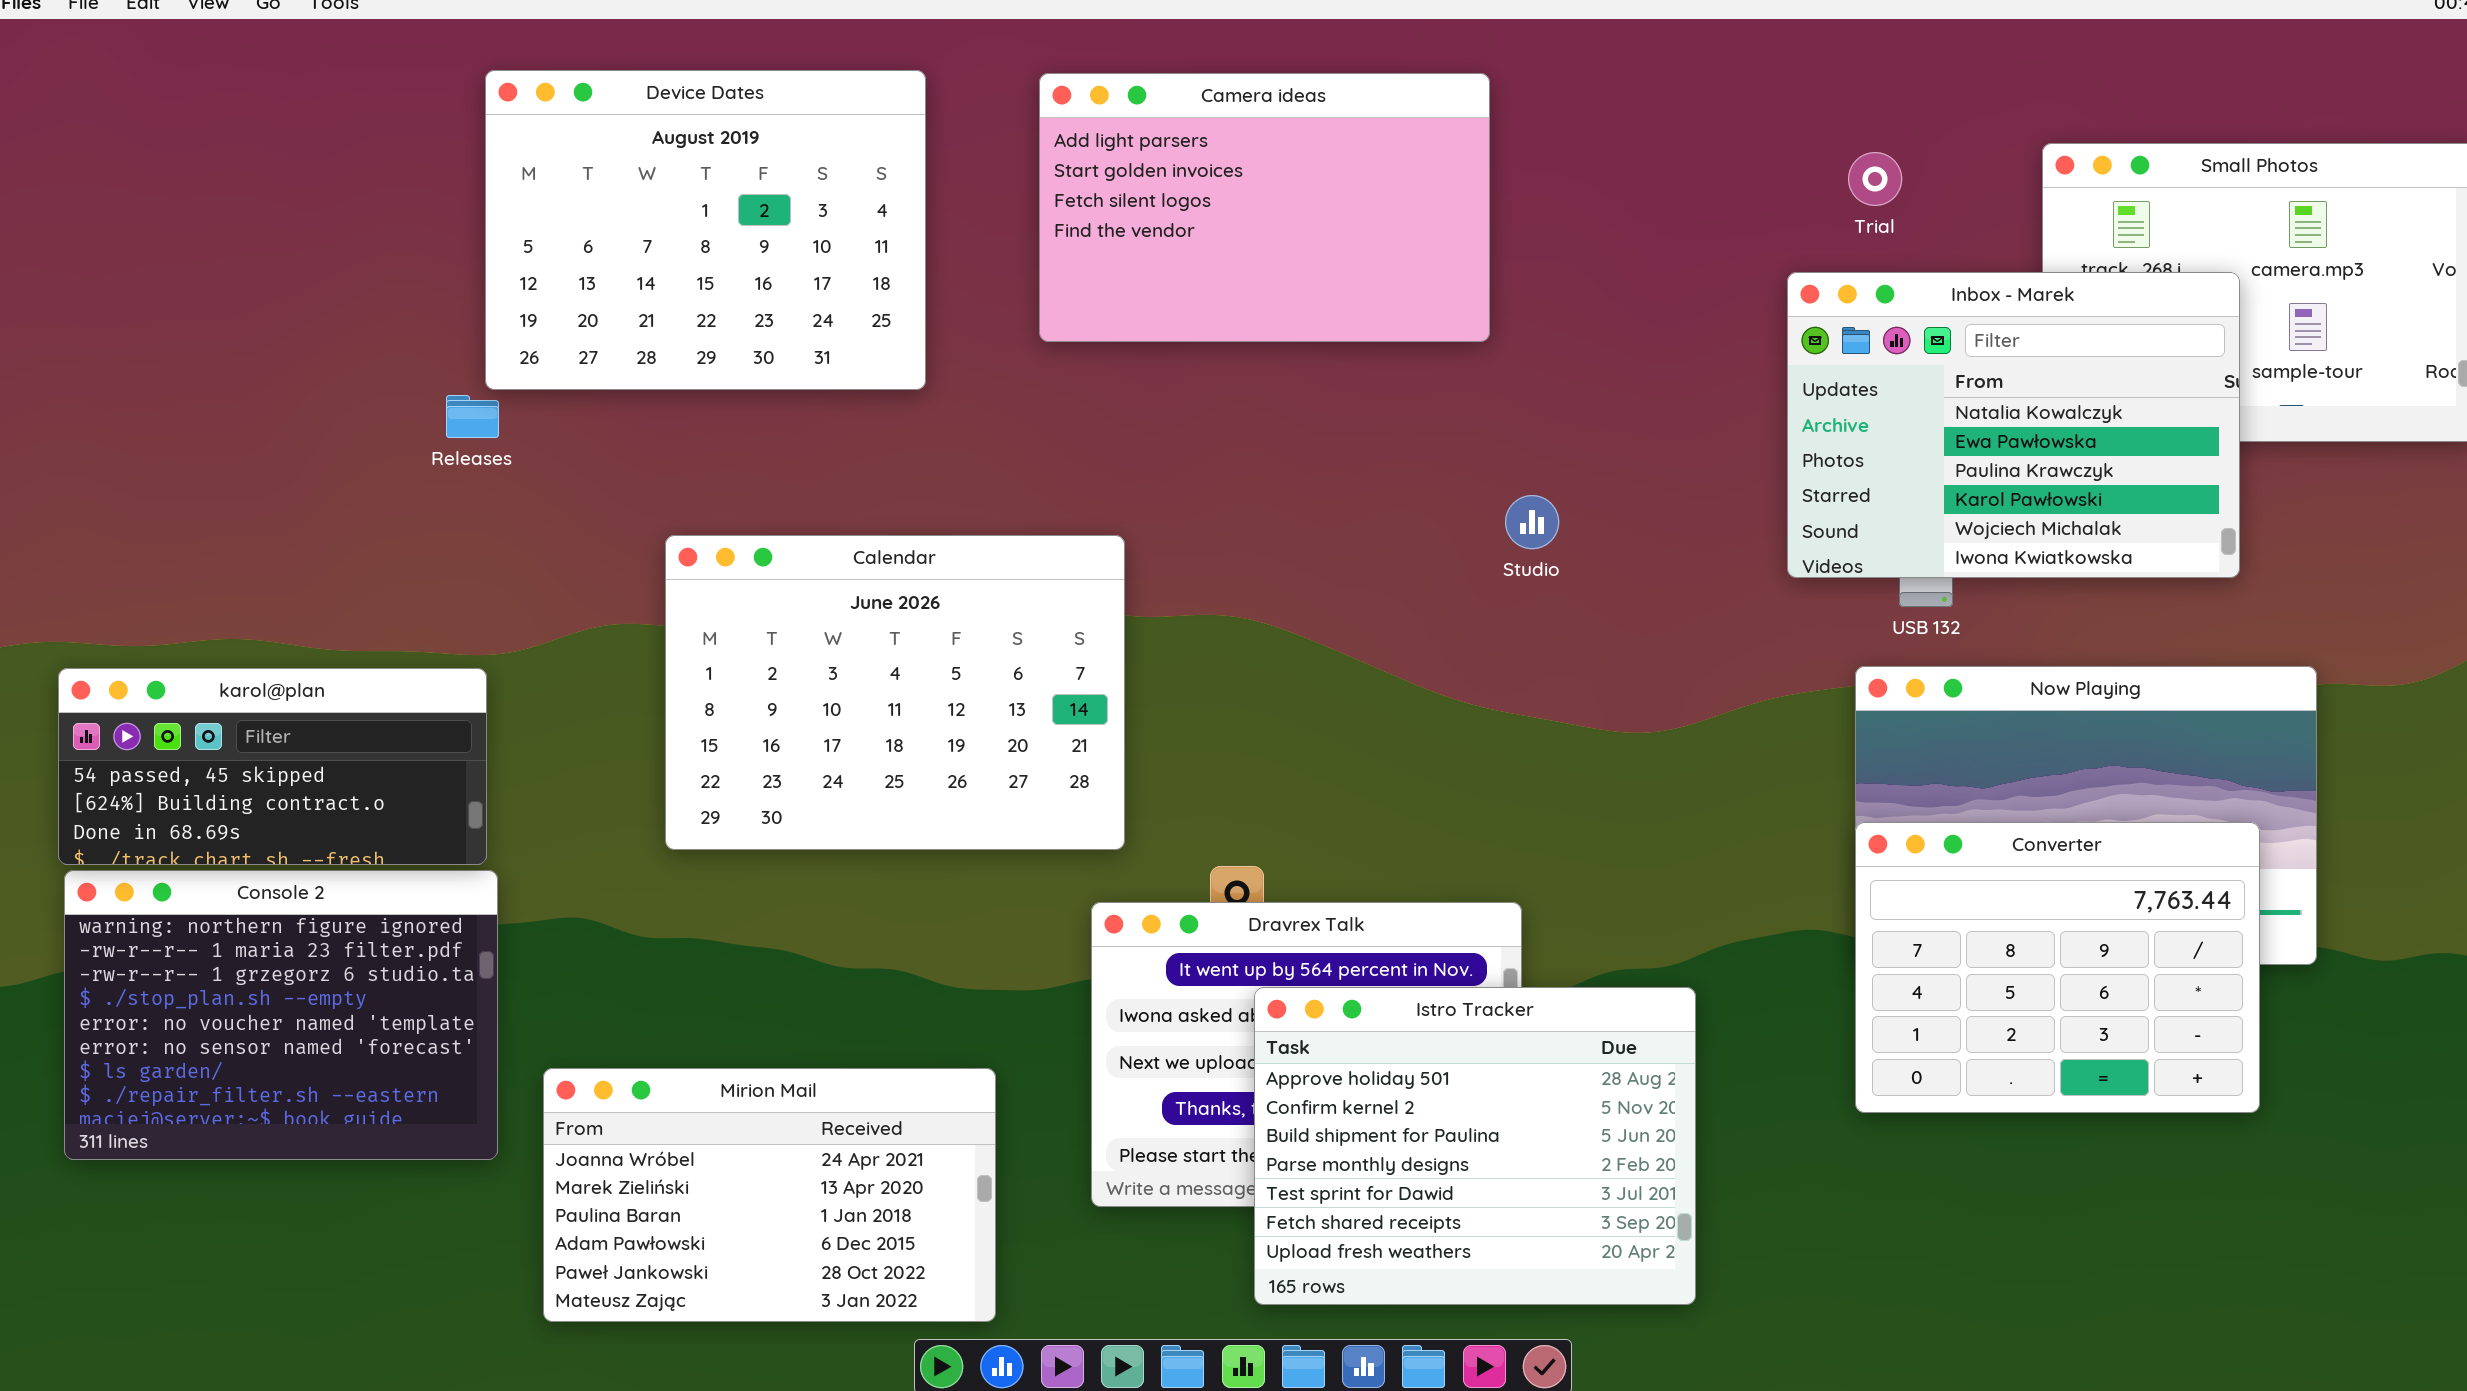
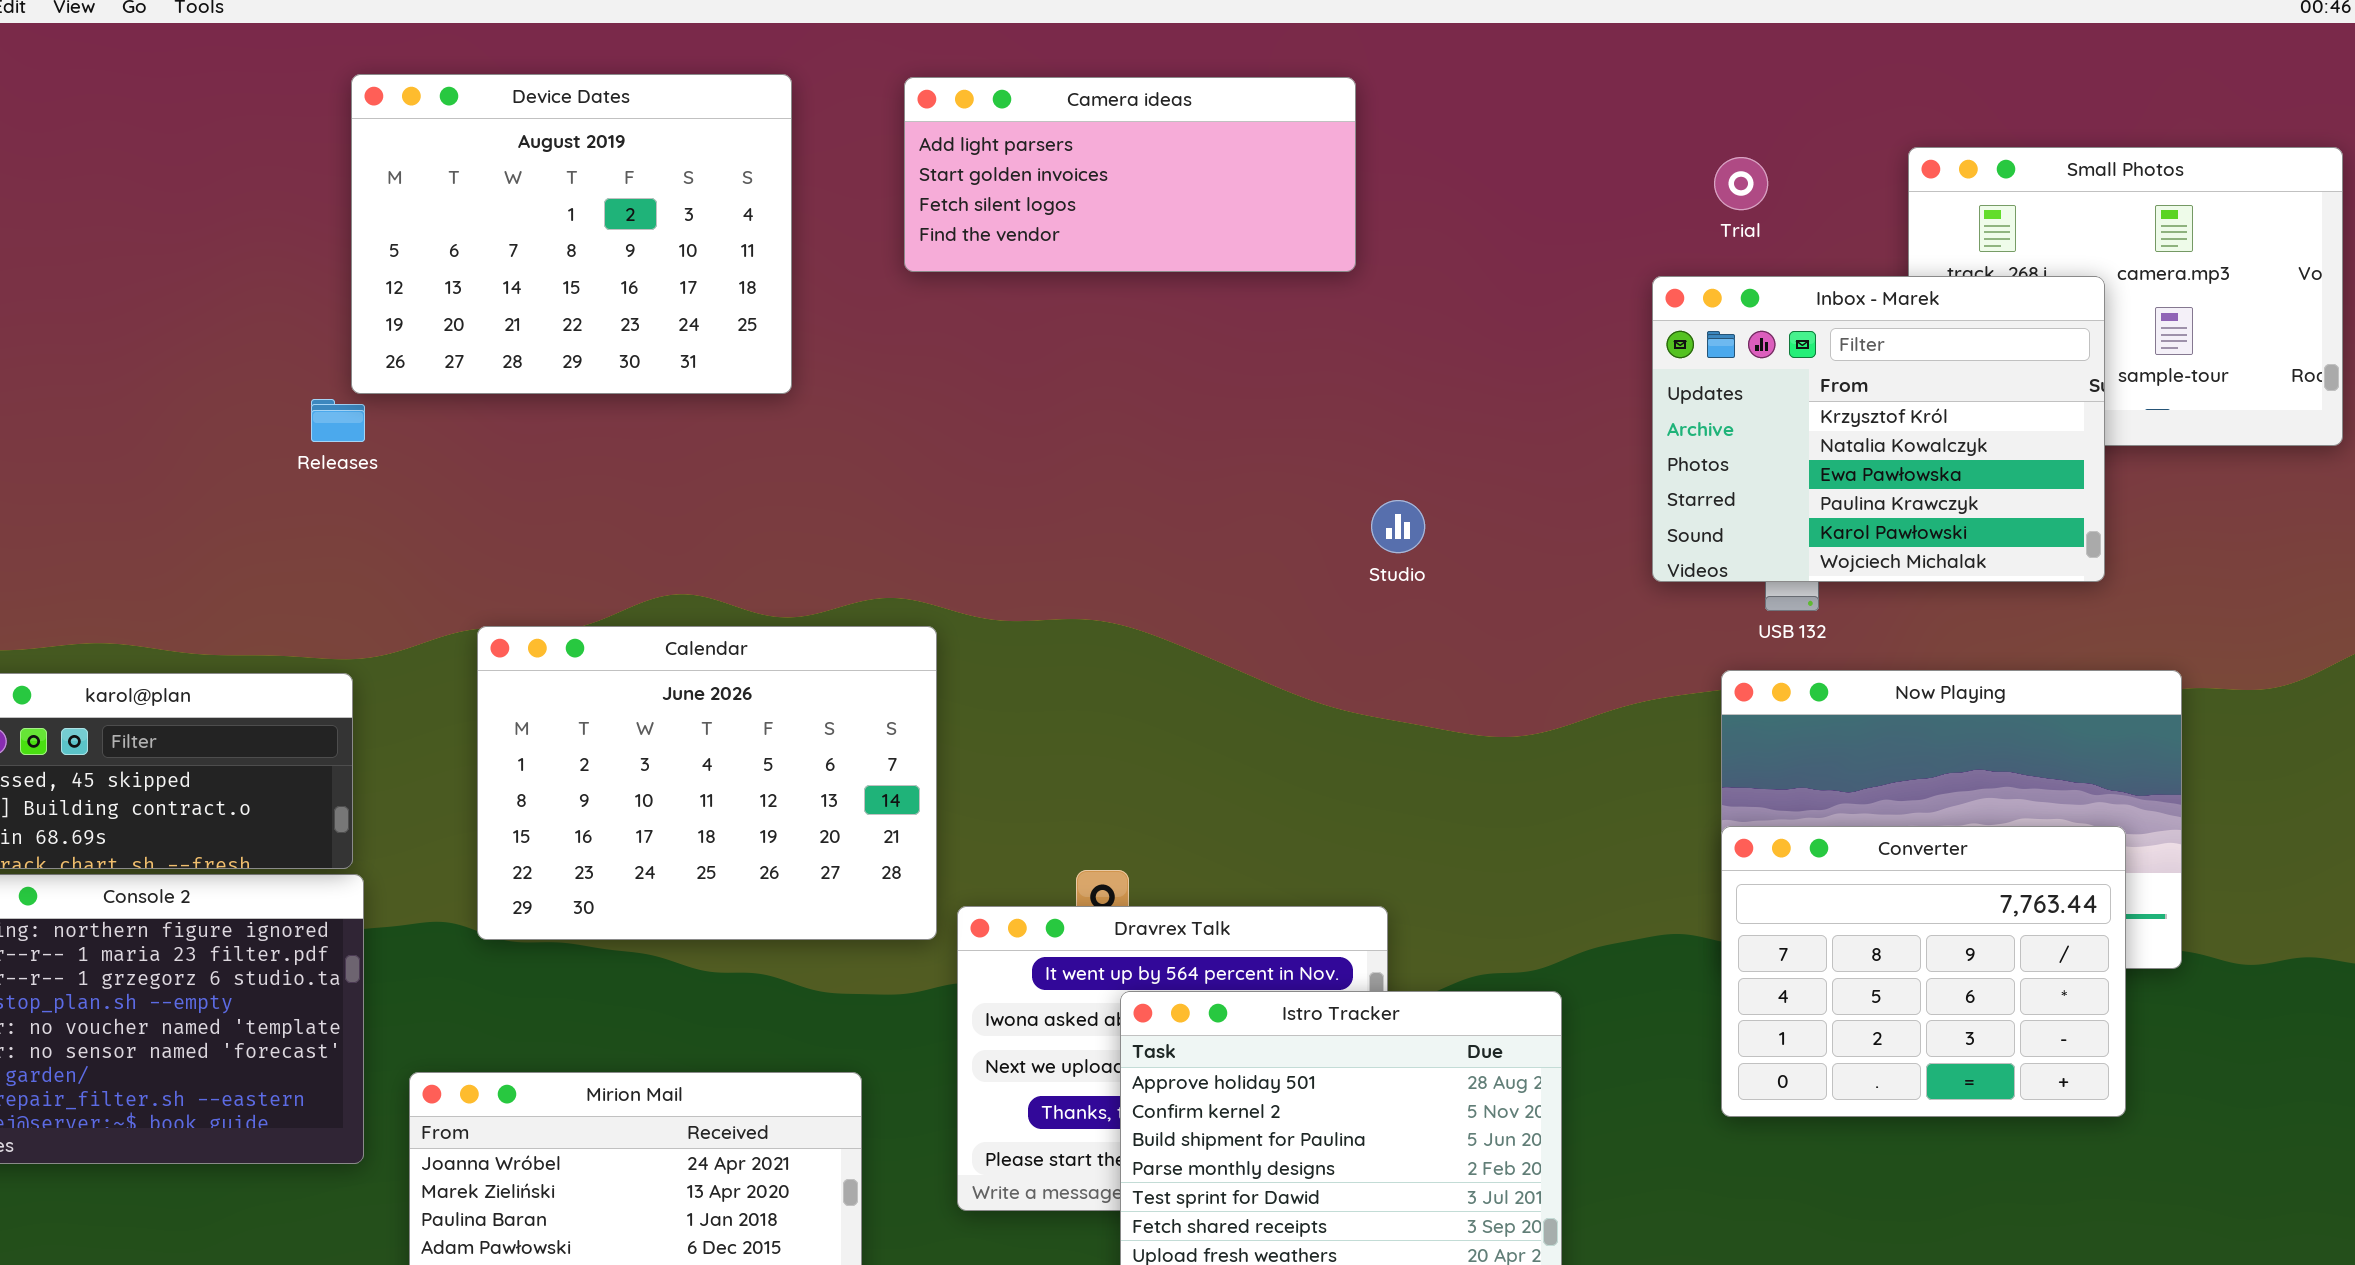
Camera ideas: [1039,73,1490,342] -> [904,77,1356,272], resized
Inbox - Marek: [1787,272,2240,578] -> [1652,276,2105,582], scrolled up 1 row
Calendar: [665,535,1125,850] -> [477,626,937,940], moved

